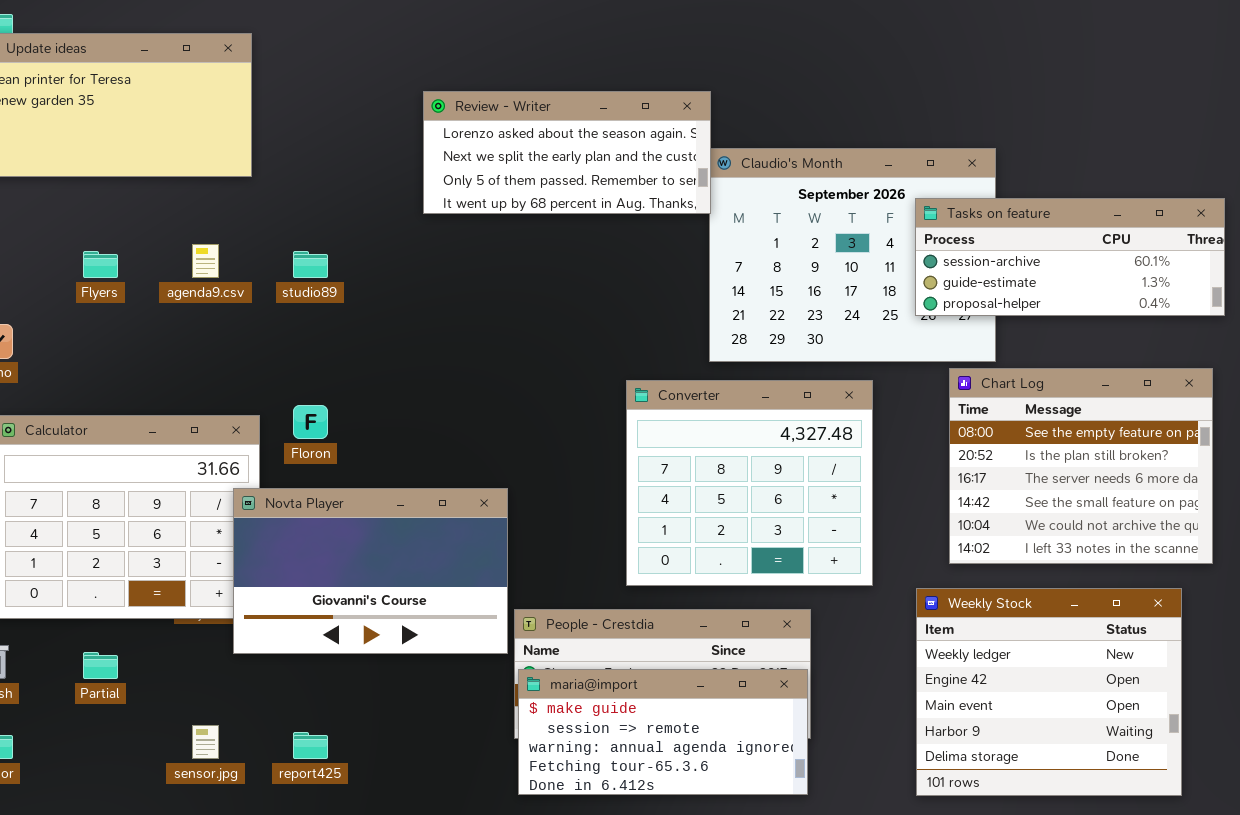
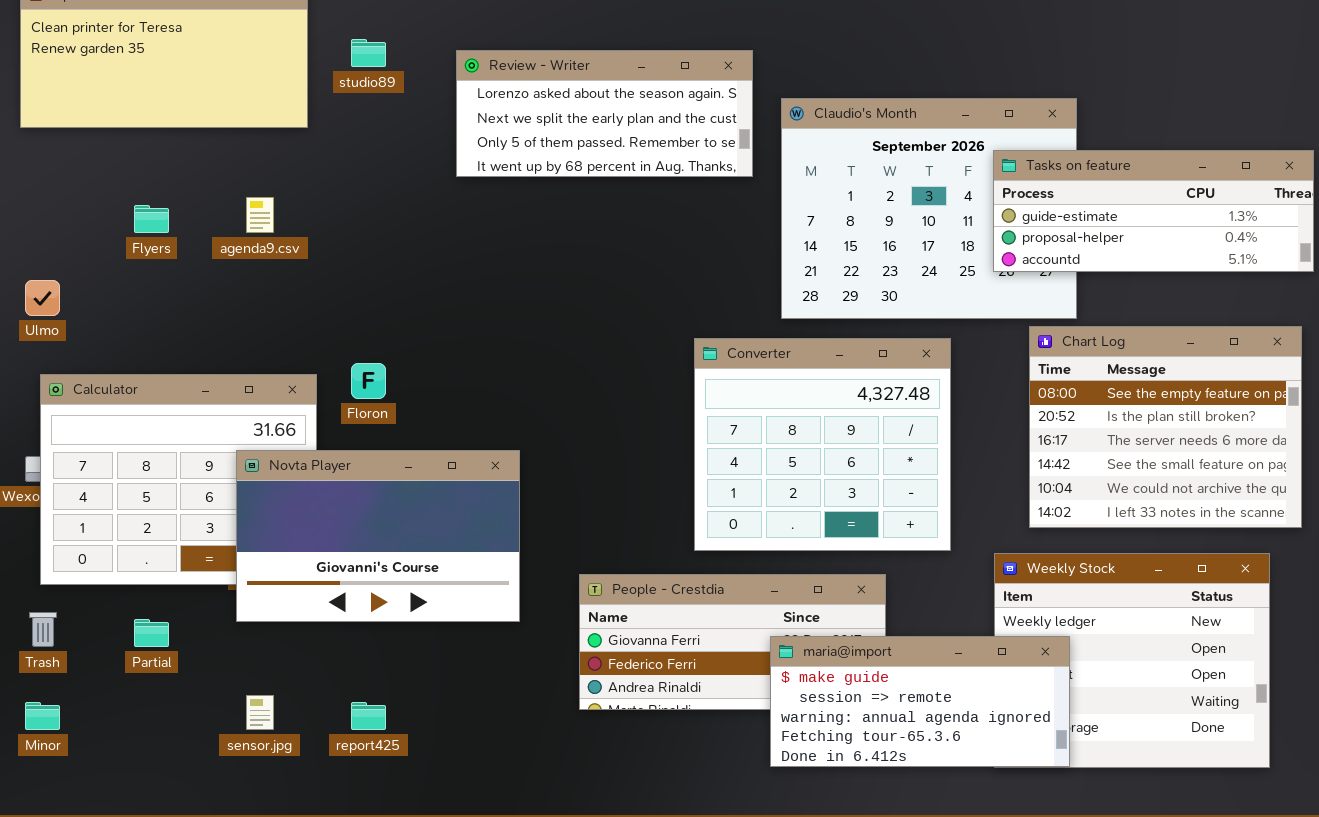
Review - Writer: [423,91,711,214] -> [456,50,753,177], moved
Tasks on feature: [915,198,1225,316] -> [993,150,1314,272], scrolled down 1 row
studio89: [293,251,328,278] -> [351,39,386,67], moved
Novta Player: [233,488,508,654] -> [236,450,520,622], moved
maria@import: [518,669,808,795] -> [770,636,1070,767], moved

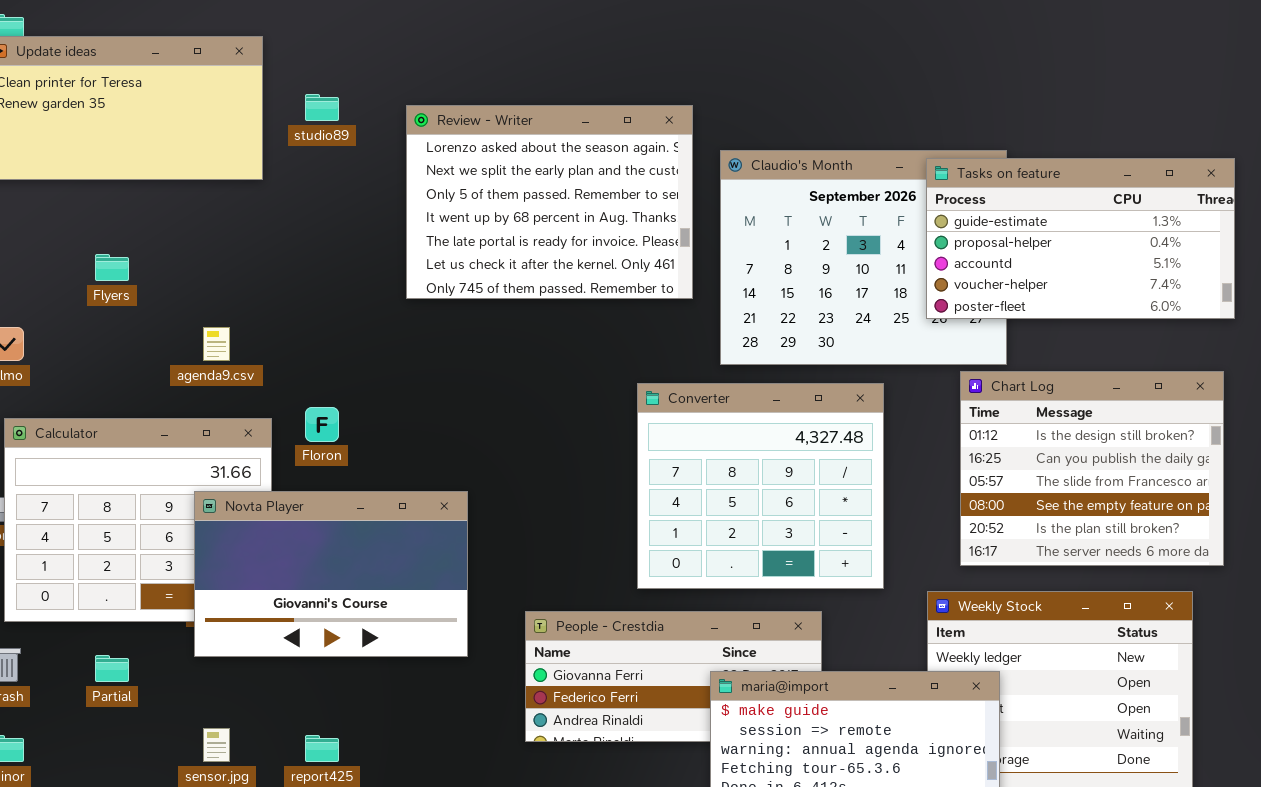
Review - Writer: [456,50,753,177] -> [406,105,693,299], resized
Tasks on feature: [993,150,1314,272] -> [926,158,1235,319], resized
agenda9.csv: [246,197,274,233] -> [203,327,230,361], moved
Chart Log: [1029,326,1302,528] -> [960,371,1224,566], scrolled up 3 rows

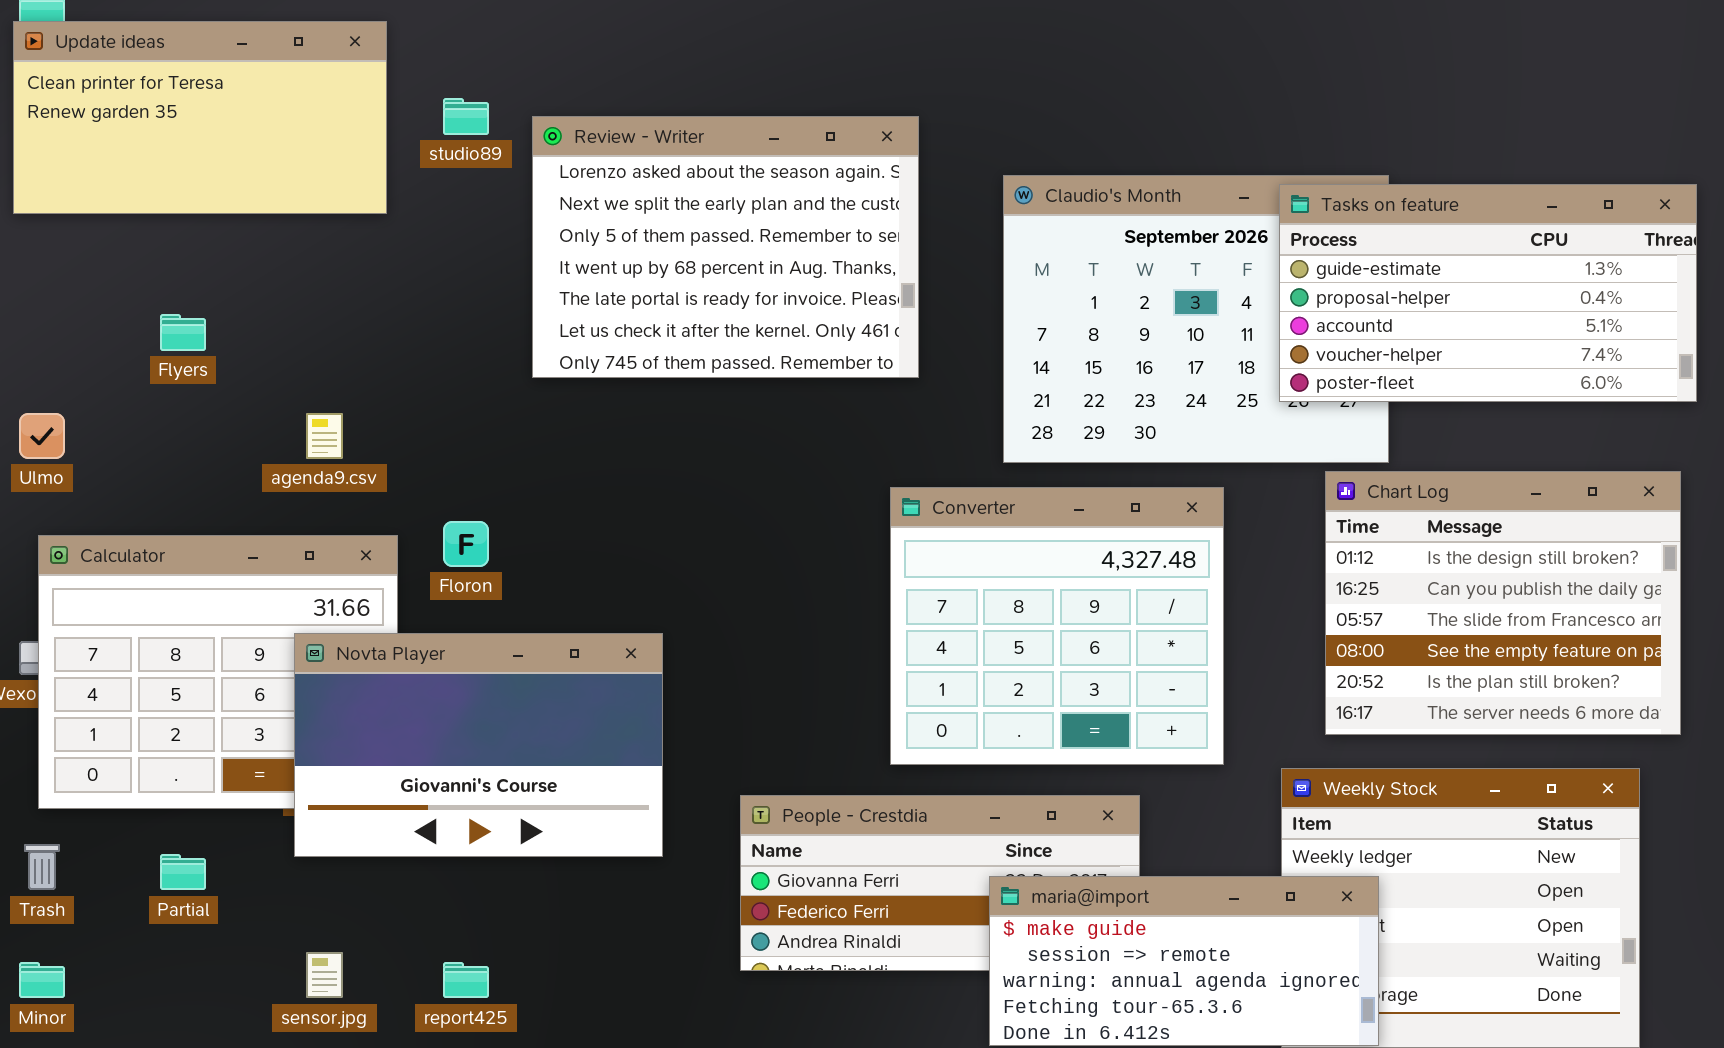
Review - Writer: [406,105,693,299] -> [532,116,919,378], moved

